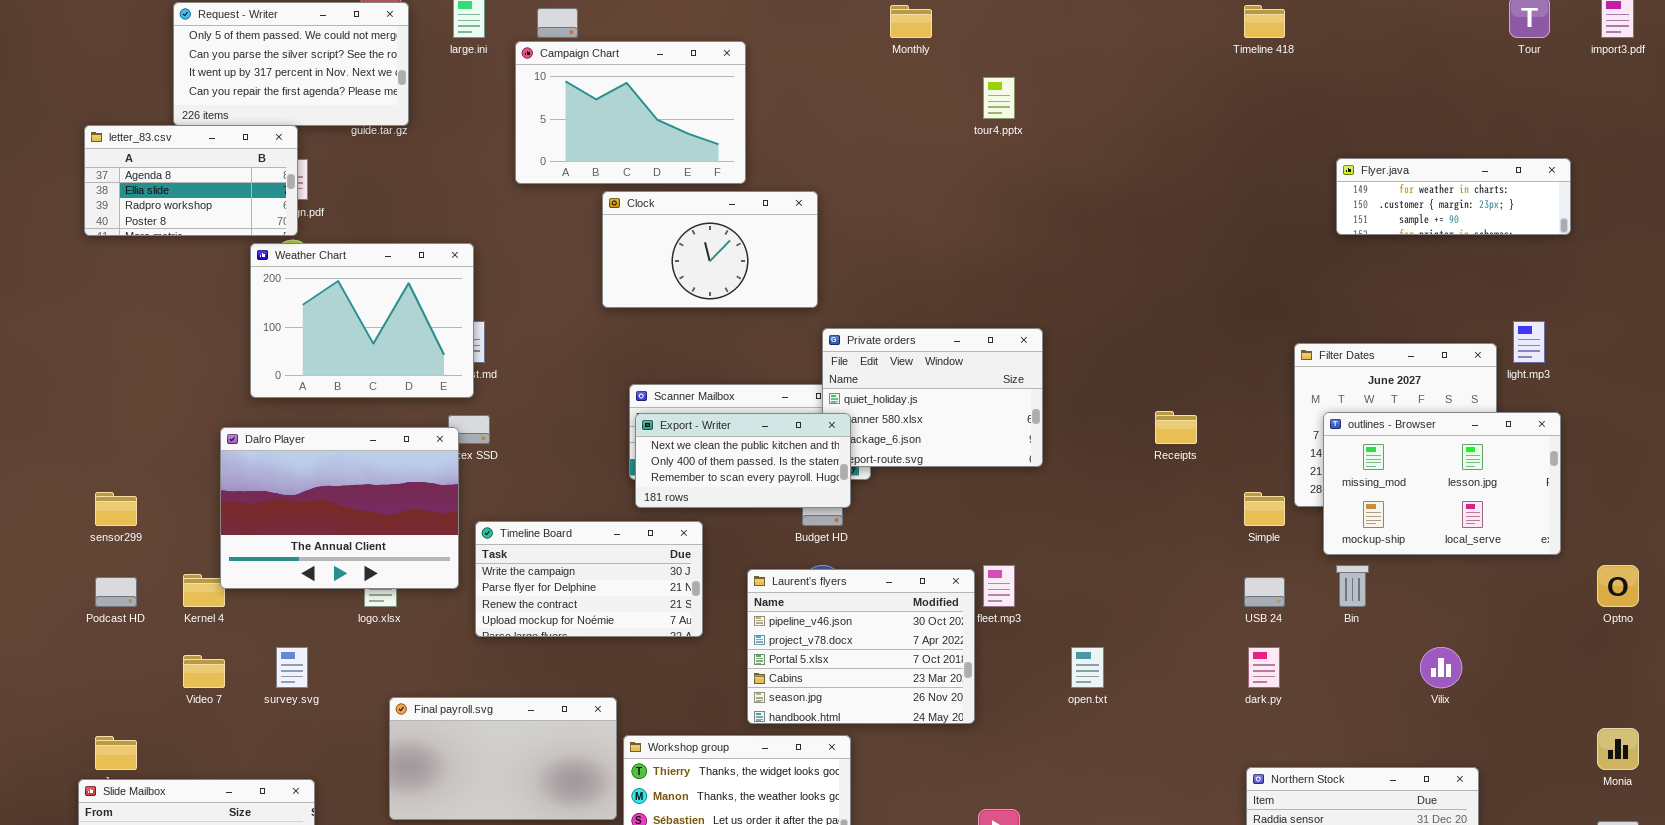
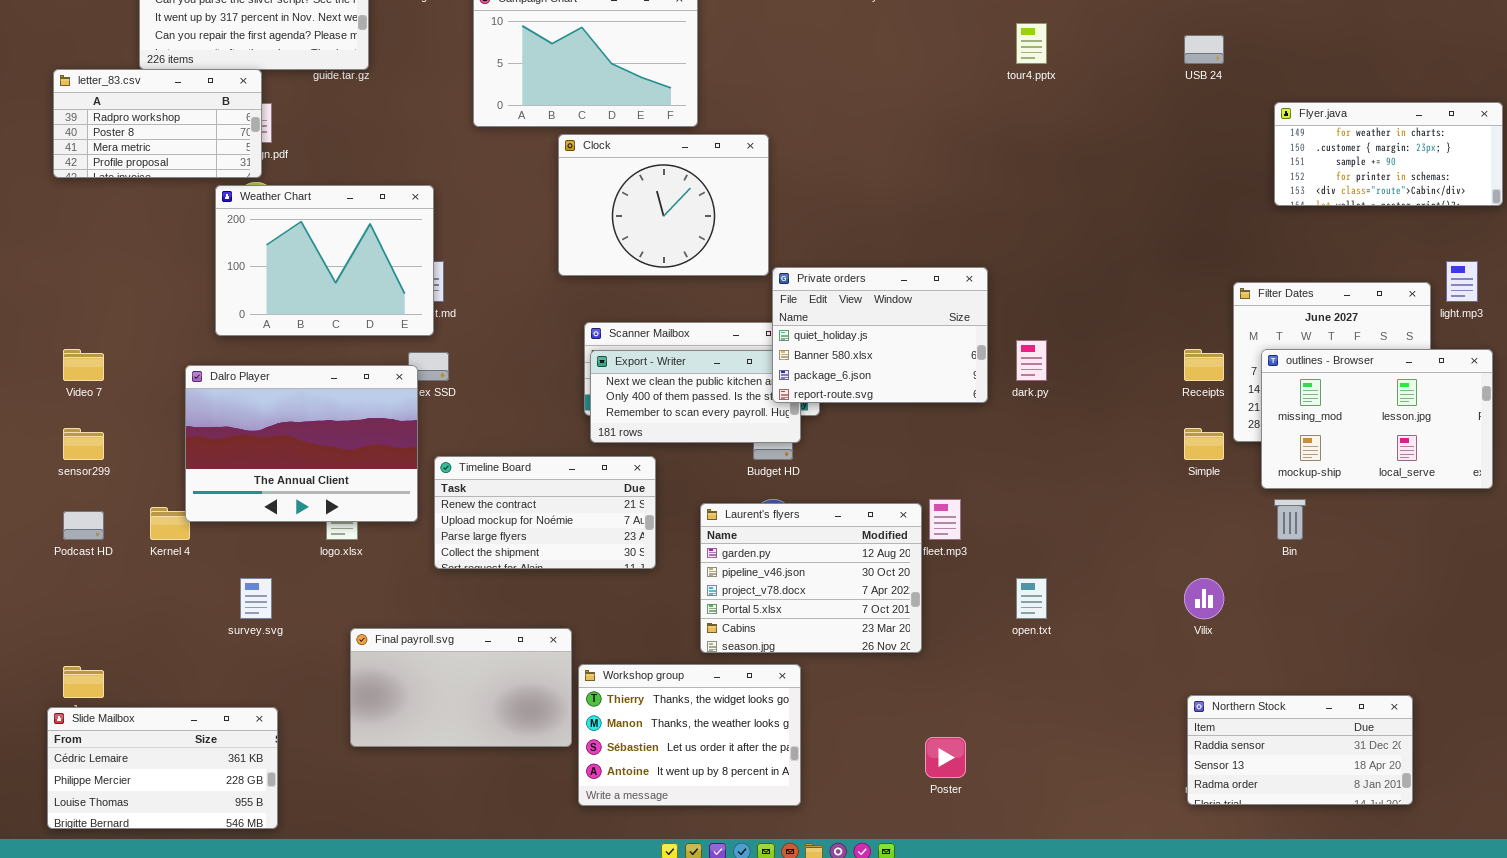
tour4.pptx: [983,77,1015,119] -> [1016,23,1047,64], moved
letter_83.csv: [84,125,298,236] -> [53,69,262,178], scrolled down 2 rows
Flyer.java: [1336,158,1571,235] -> [1274,102,1503,206], resized
Clock: [602,191,818,308] -> [558,134,769,276], resized
Private orders: [822,328,1043,467] -> [772,267,988,403], raised
Receipts: [1155,411,1197,444] -> [1184,349,1224,381], moved
Timeline Board: [475,521,703,637] -> [434,456,656,569], scrolled down 2 rows
Laurent's flyers: [747,569,975,724] -> [700,503,922,653], scrolled up 1 row
USB 24: [1244,577,1285,607] -> [1184,35,1224,64], moved
dark.py: [1248,647,1280,688] -> [1016,340,1047,381], moved
Vilix: [1420,647,1462,688] -> [1184,578,1224,619], moved
Video 7: [183,655,225,688] -> [63,349,104,381], moved

